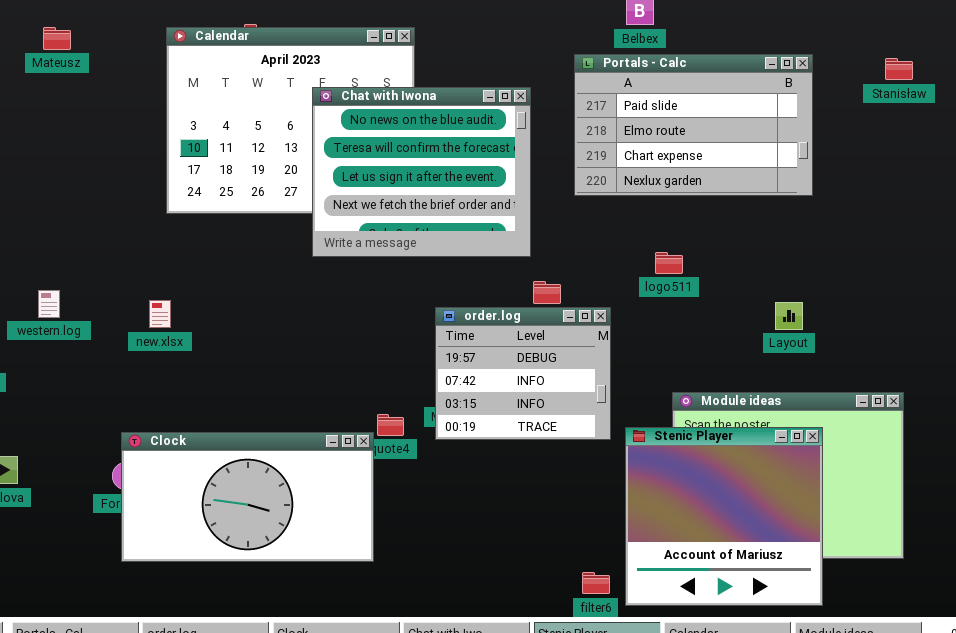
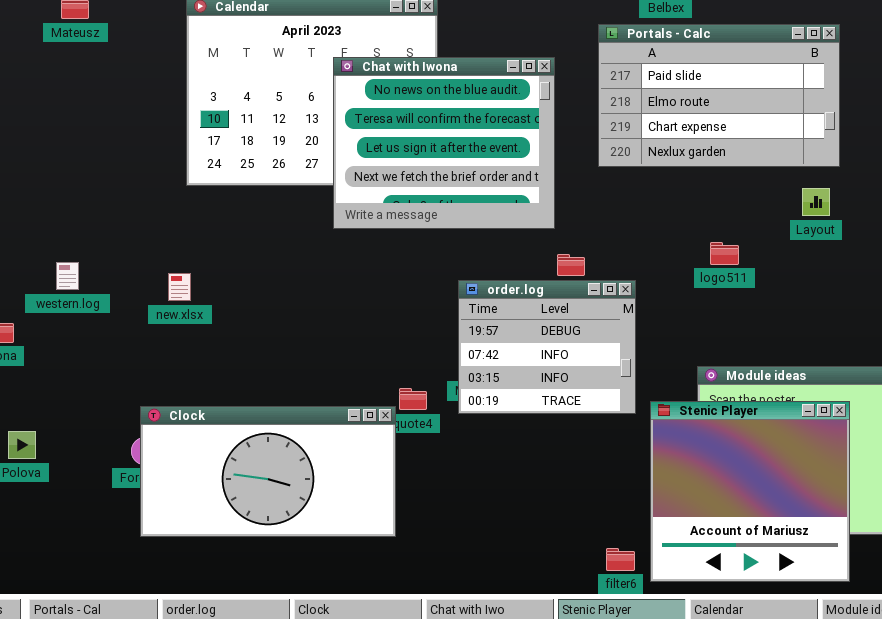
logo511: [655,252,683,274] -> [710,242,739,265], moved
Layout: [775,302,803,330] -> [802,188,830,216], moved

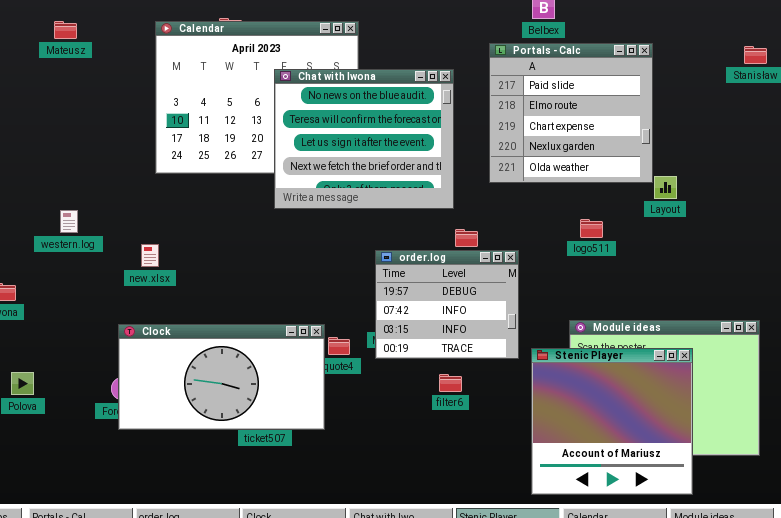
Portals - Calc: [598,24,840,167] -> [489,43,653,183], resized
western.log: [56,262,79,290] -> [60,210,78,233], moved
Clock: [140,406,396,537] -> [118,324,325,430], moved
filter6: [606,548,635,571] -> [439,374,462,392], moved

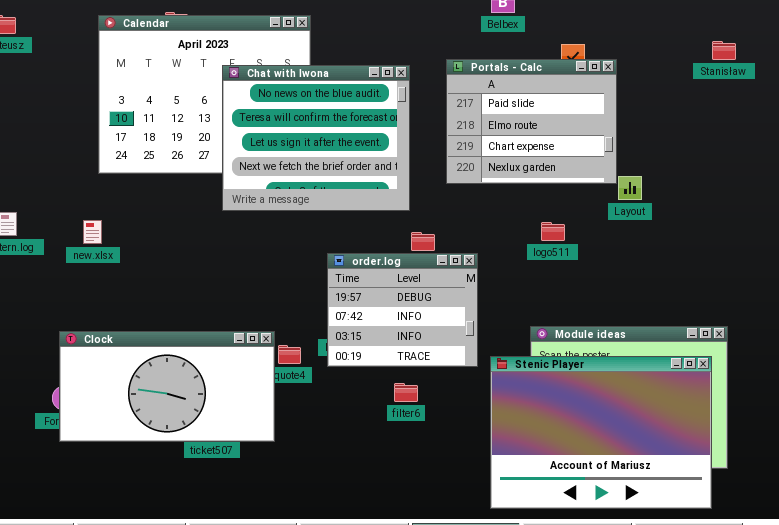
Portals - Calc: [489,43,653,183] -> [446,59,617,184], resized
new.xlsx: [141,244,159,267] -> [83,220,102,244], moved
Stenic Player: [531,348,693,495] -> [490,356,712,509], resized

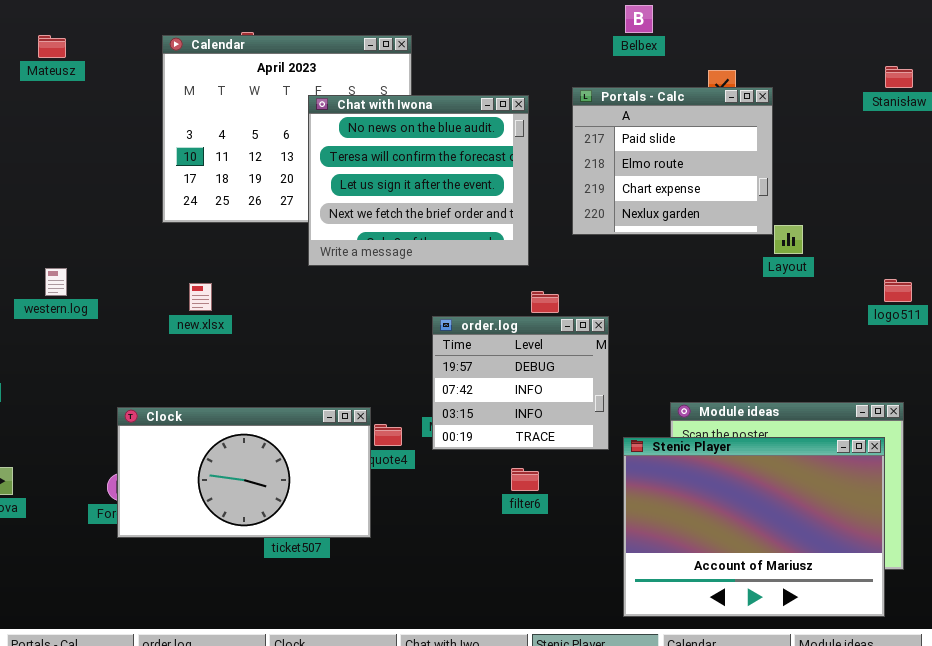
new.xlsx: [83,220,102,244] -> [189,283,212,311], moved
logo511: [541,222,565,241] -> [884,279,912,302], moved

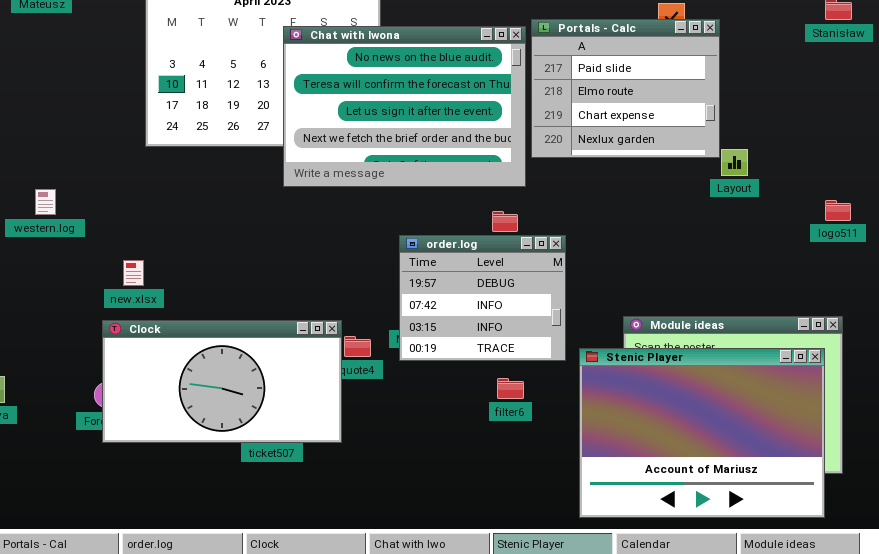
Chat with Iwona: [308,95,529,266] -> [283,26,526,187], resized
new.xlsx: [189,283,212,311] -> [123,260,144,286], moved
filter6: [511,468,539,491] -> [497,378,524,399], moved

